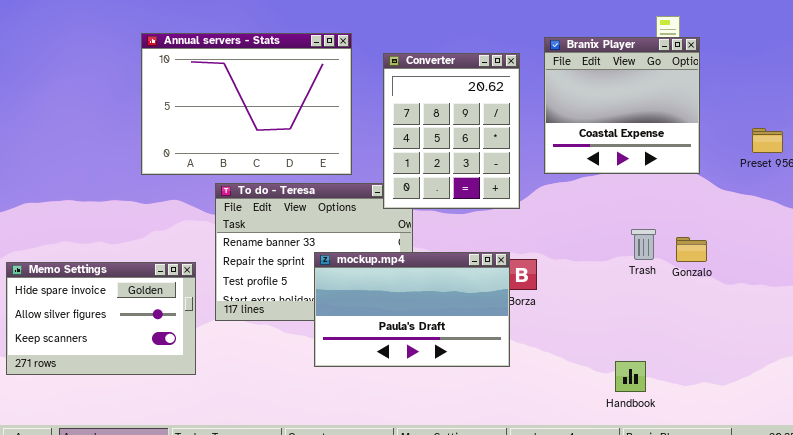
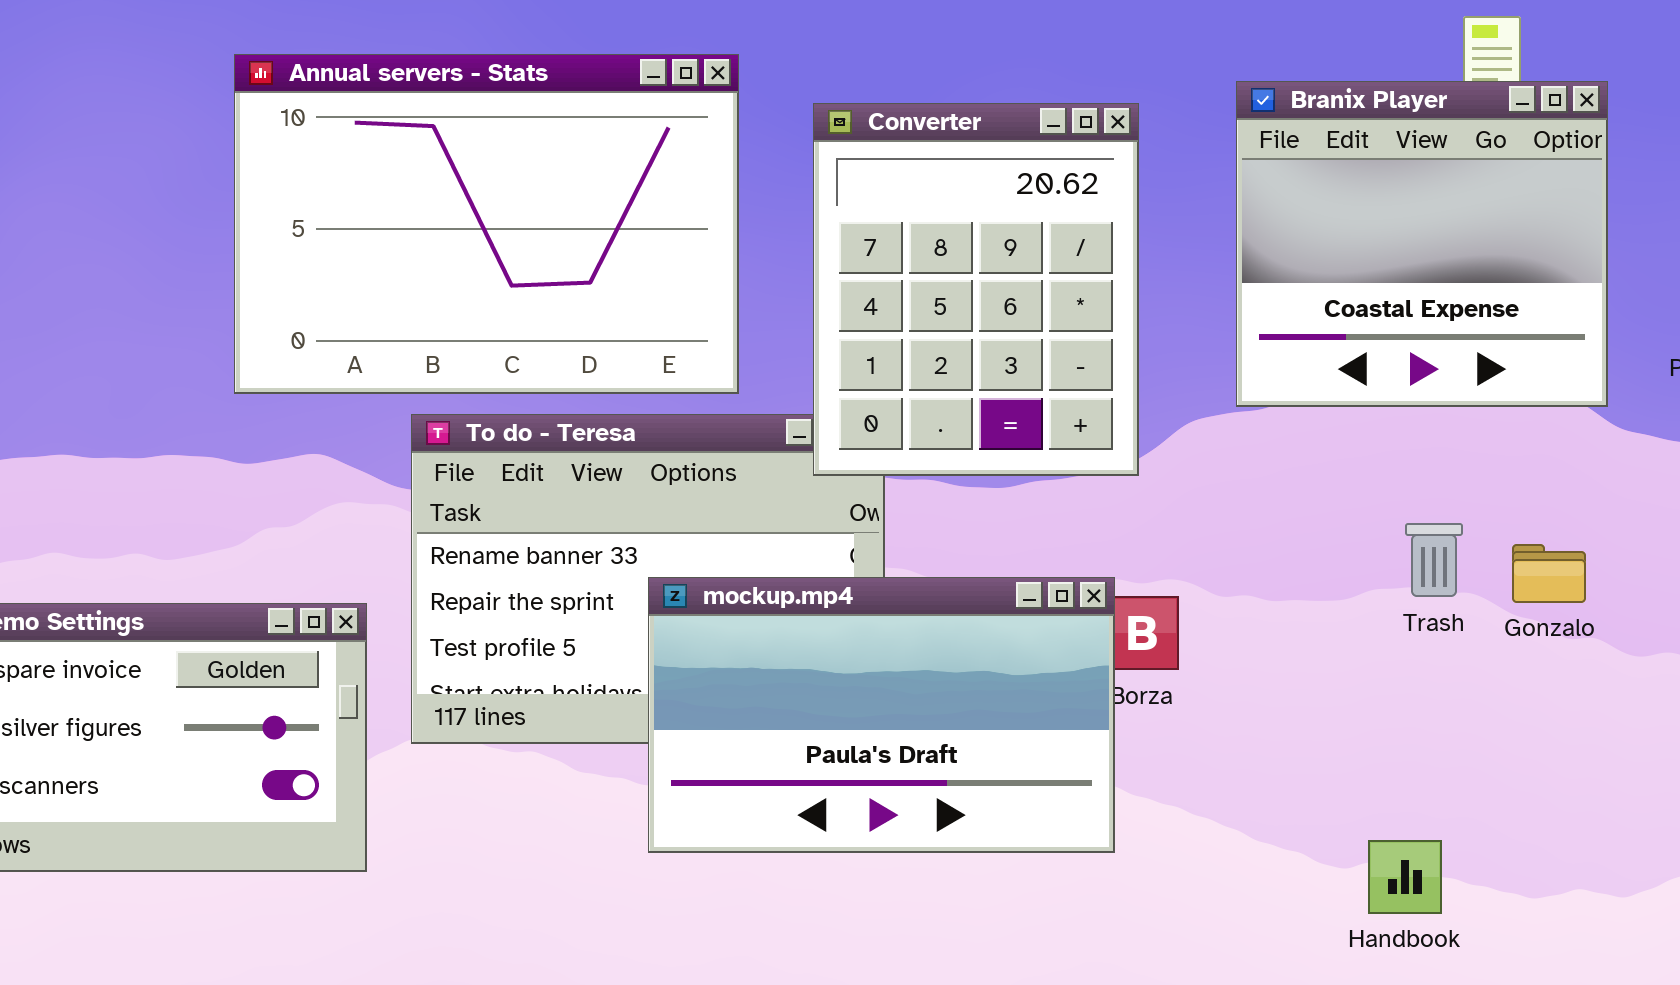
Branix Player: [544,37,700,174] -> [1236,81,1608,407], moved

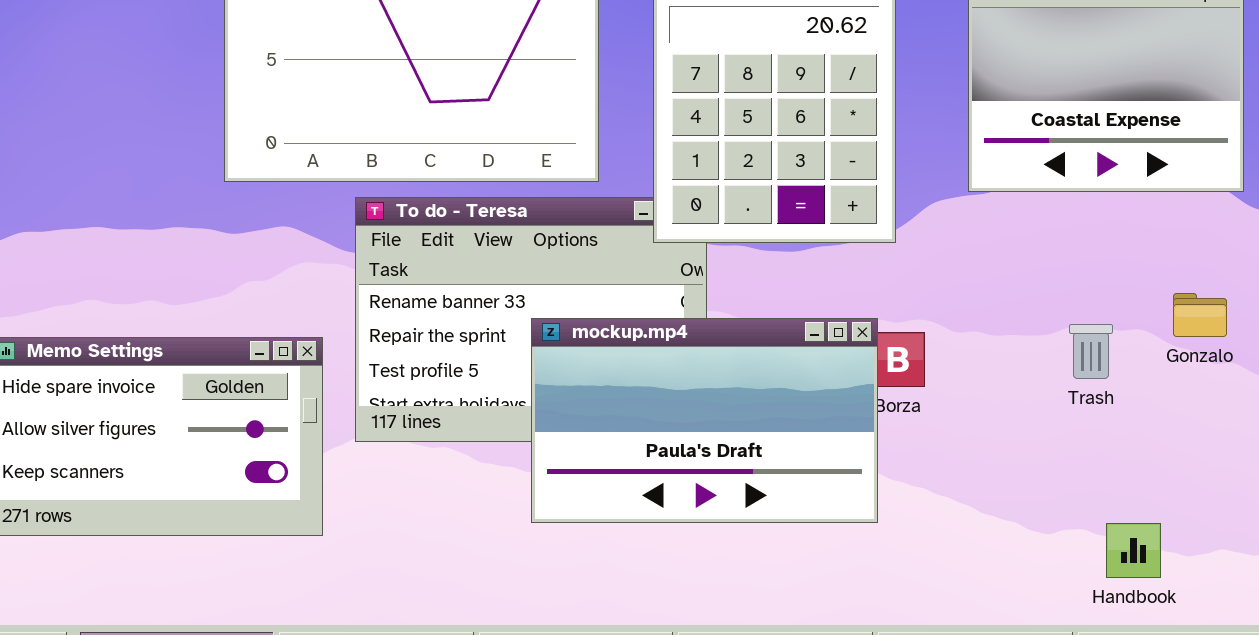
Trash: [1405,523,1463,597] -> [1069,324,1113,379], moved
Handbook: [1368,840,1442,914] -> [1106,523,1161,578], moved

